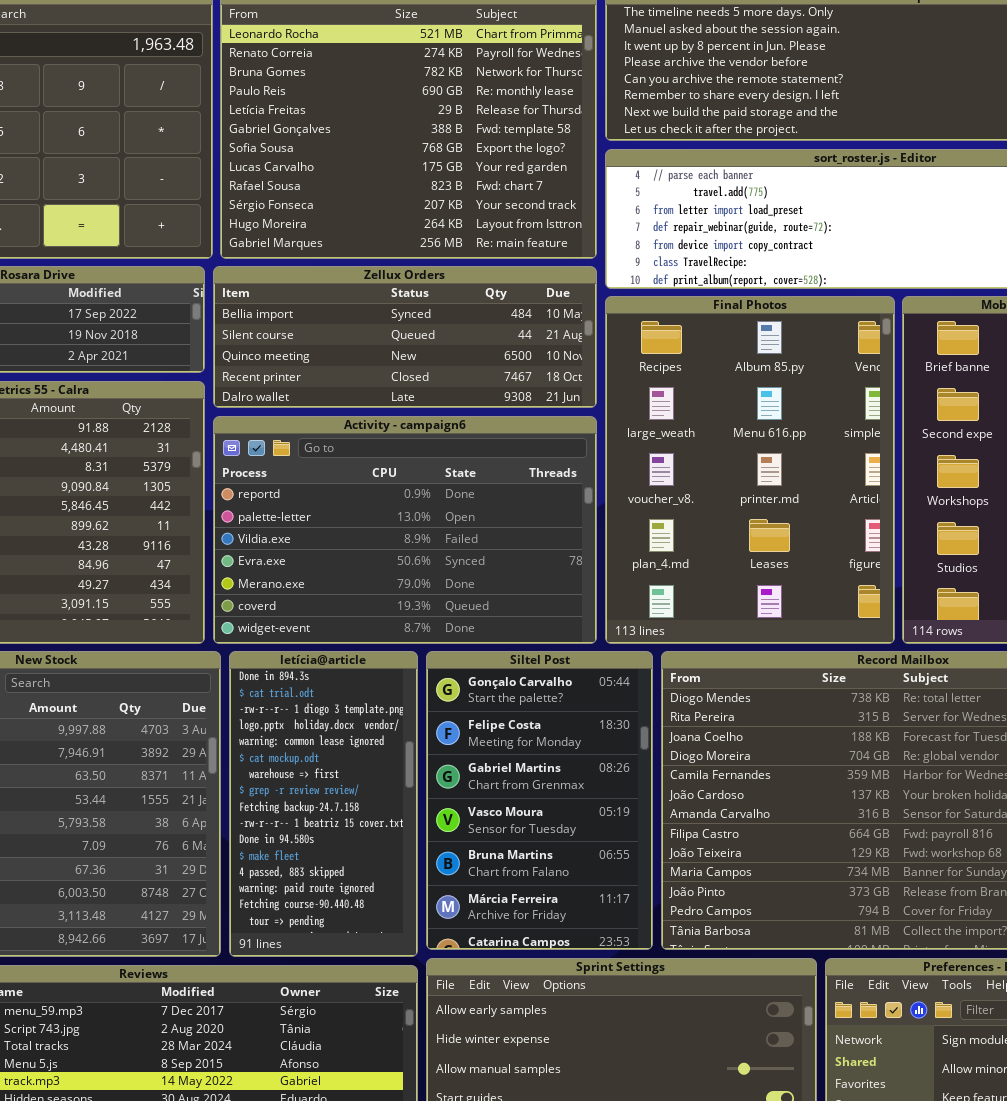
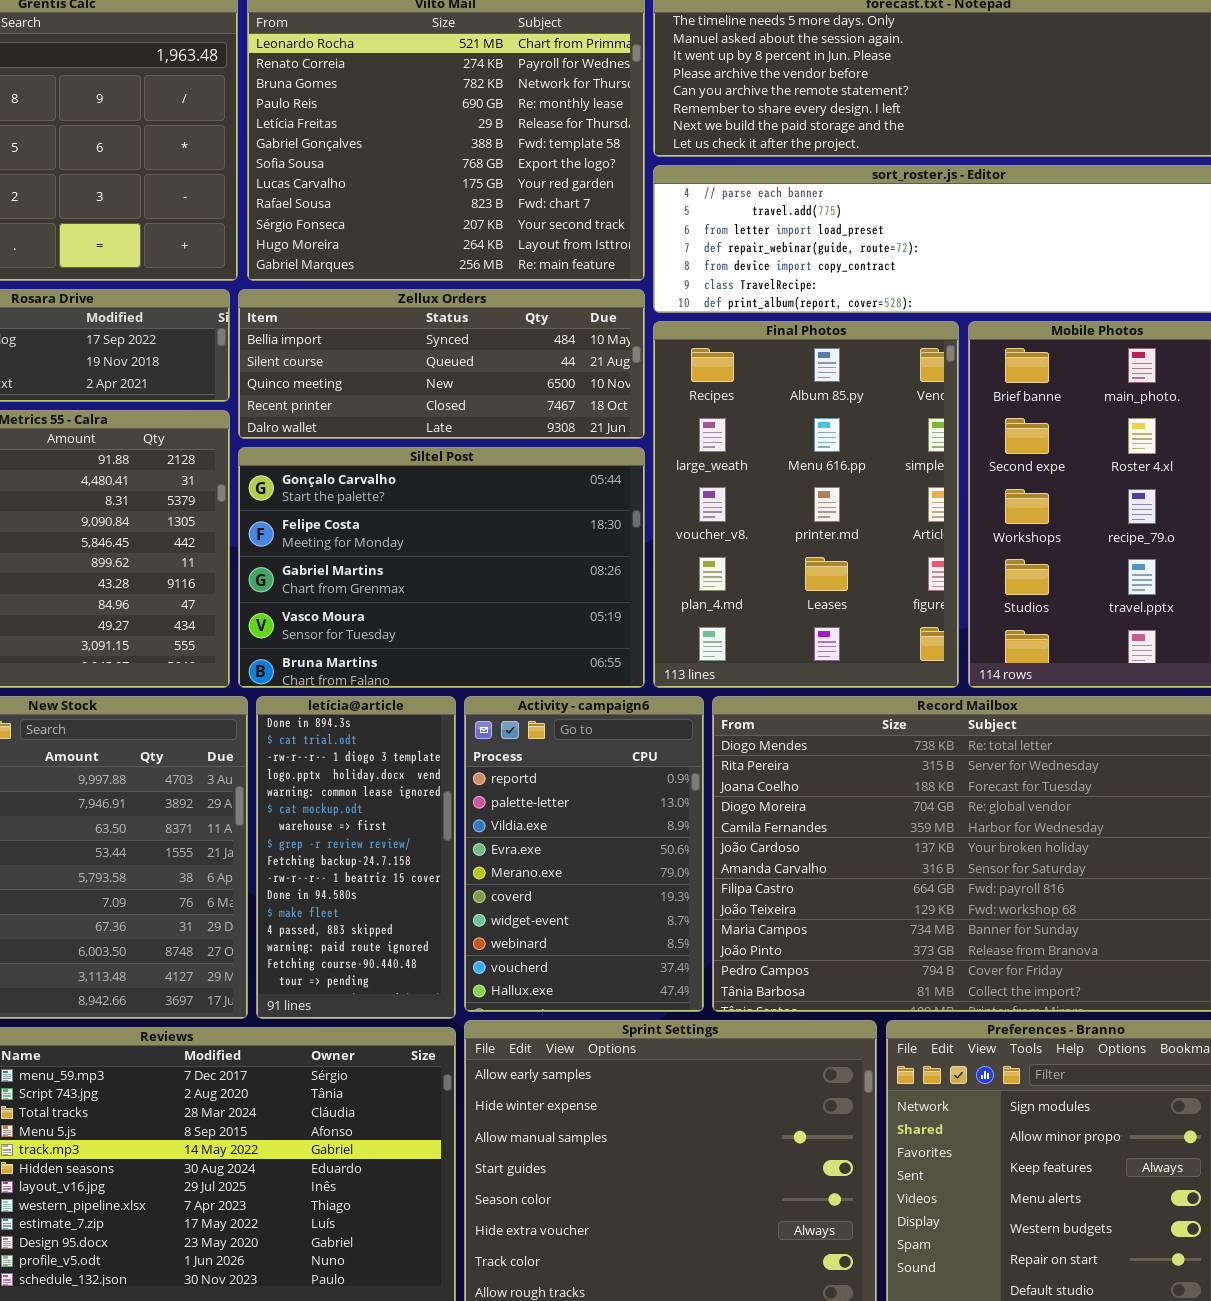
Activity - campaign6: [213,416,597,644] -> [464,696,704,1012], moved, resized
Siltel Post: [426,651,653,950] -> [238,447,645,688], moved, resized

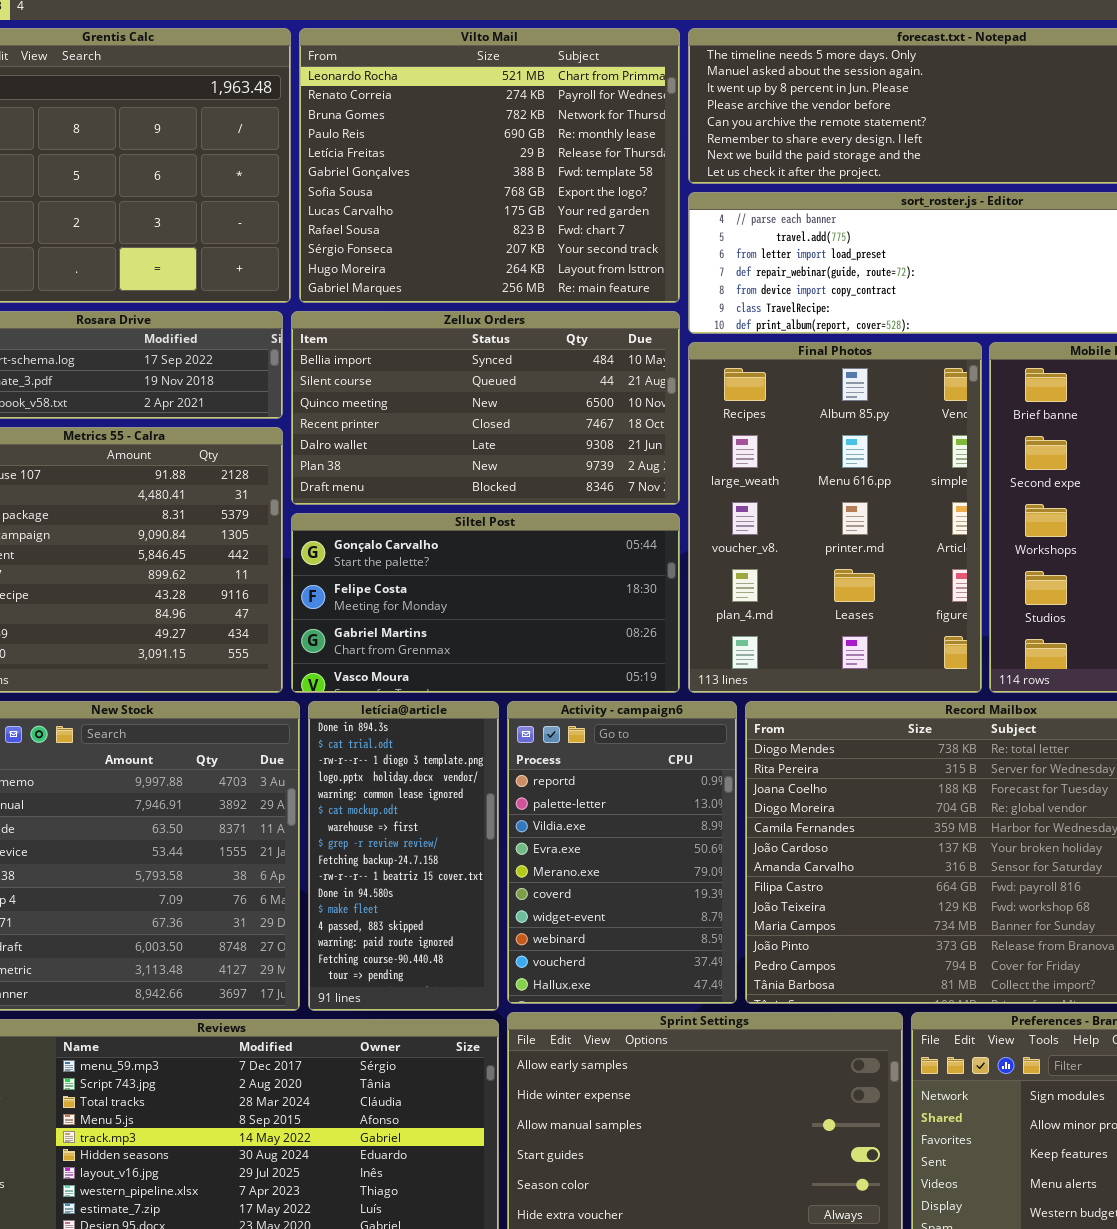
Zellux Orders: [238,289,645,439] -> [291,311,680,505], resized
Siltel Post: [238,447,645,688] -> [291,513,680,693], resized

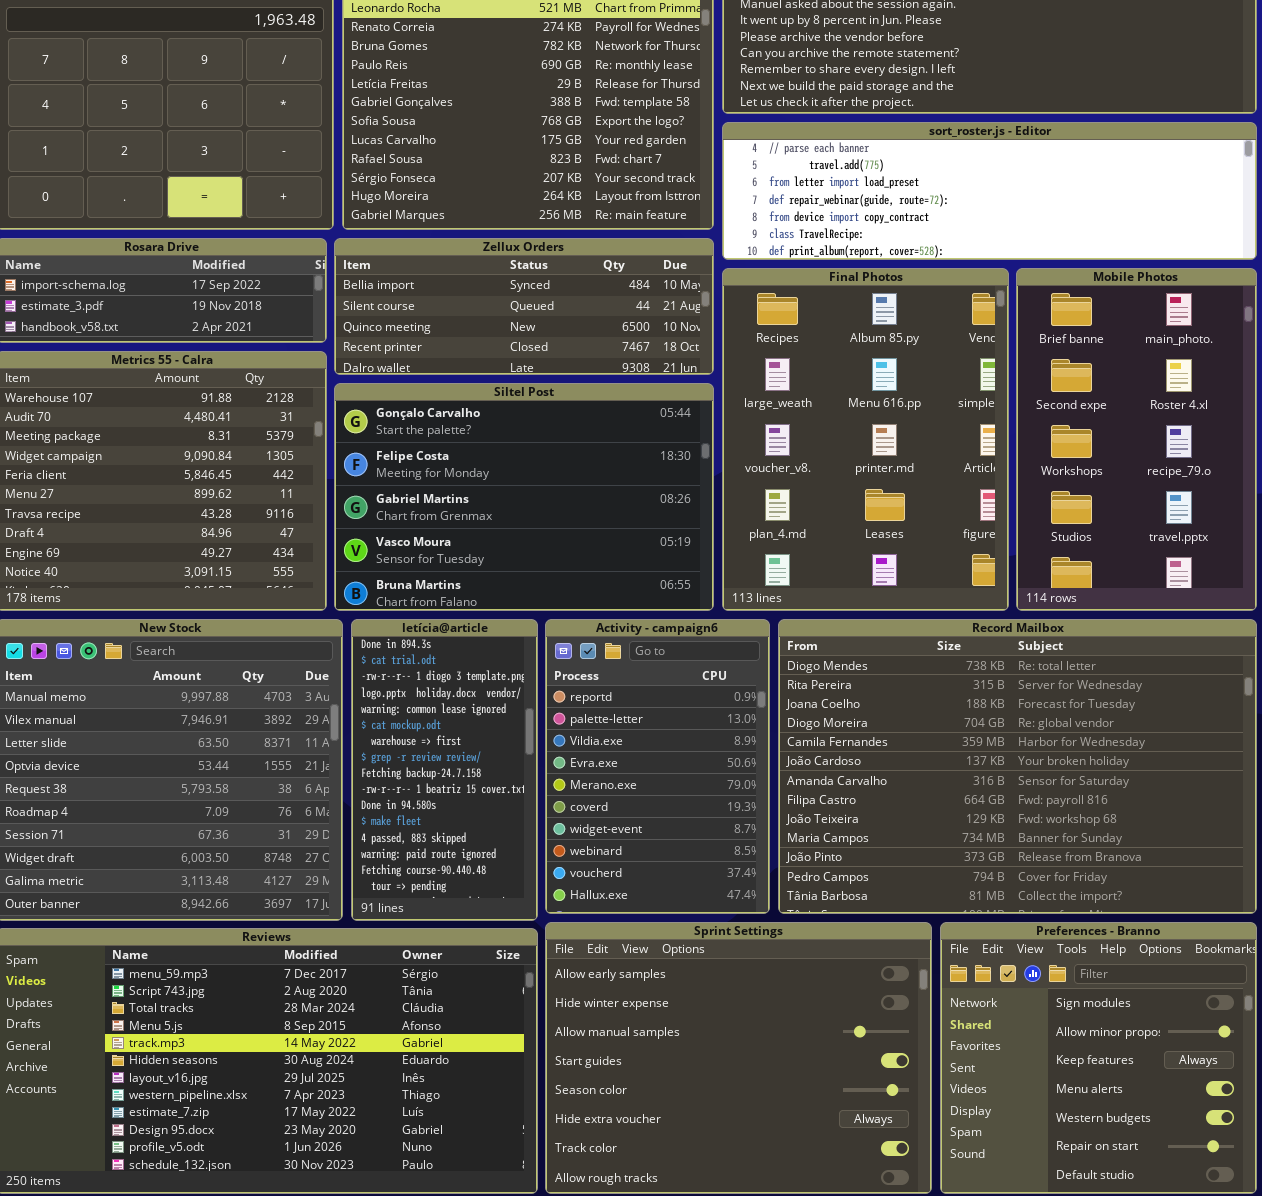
Zellux Orders: [291,311,680,505] -> [334,238,714,375], resized
Siltel Post: [291,513,680,693] -> [334,383,714,611], resized

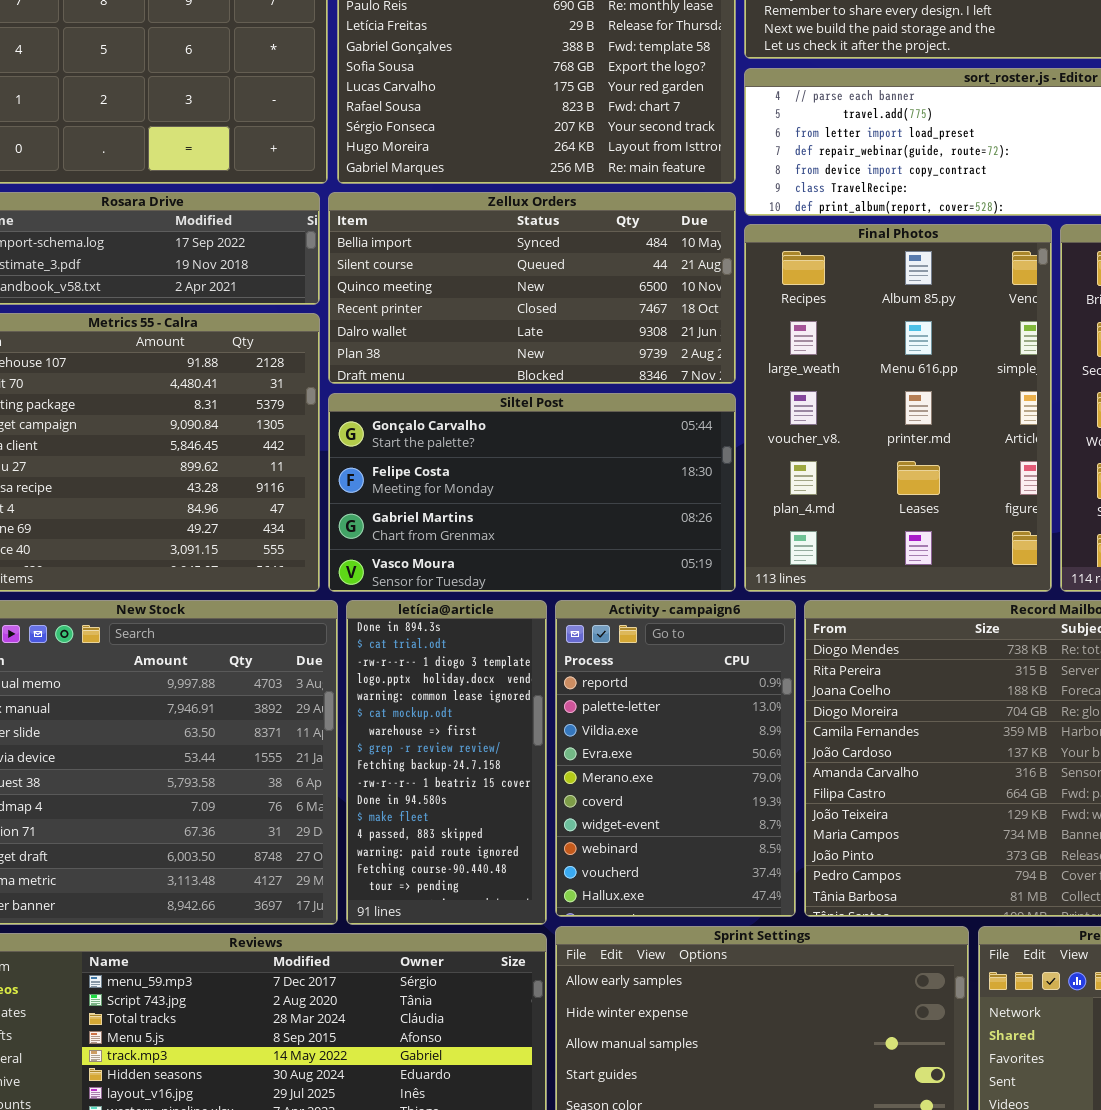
Zellux Orders: [334,238,714,375] -> [328,192,736,384], resized
Siltel Post: [334,383,714,611] -> [328,393,736,592], resized

